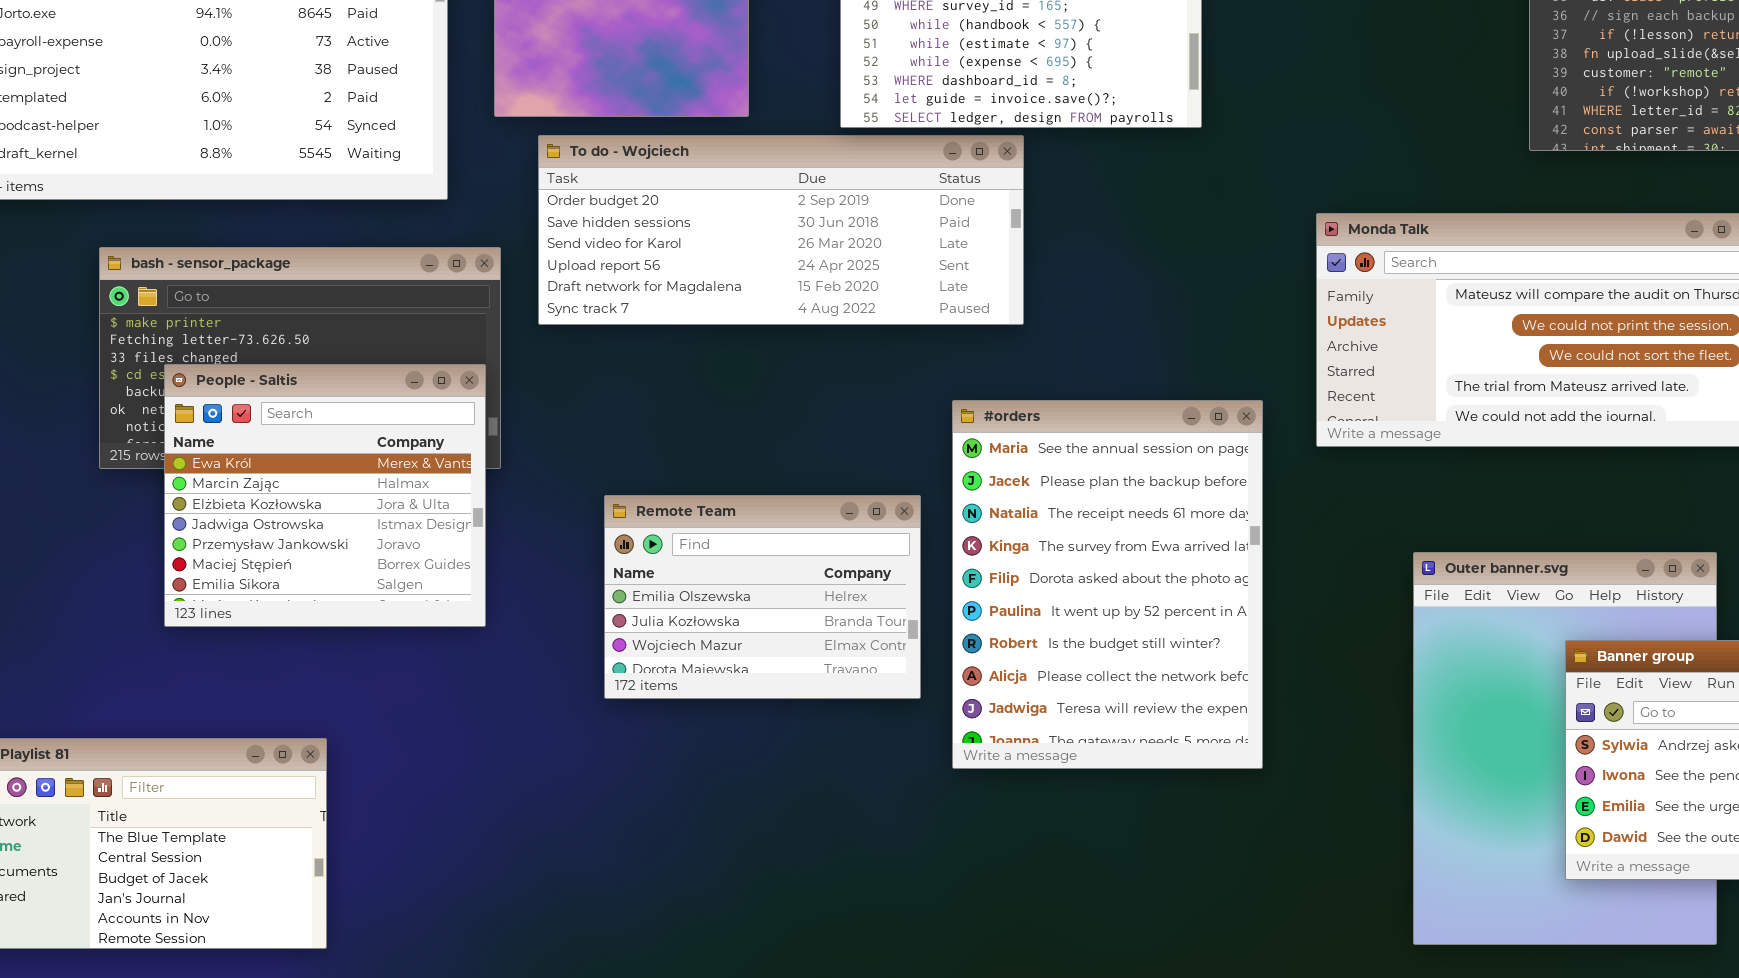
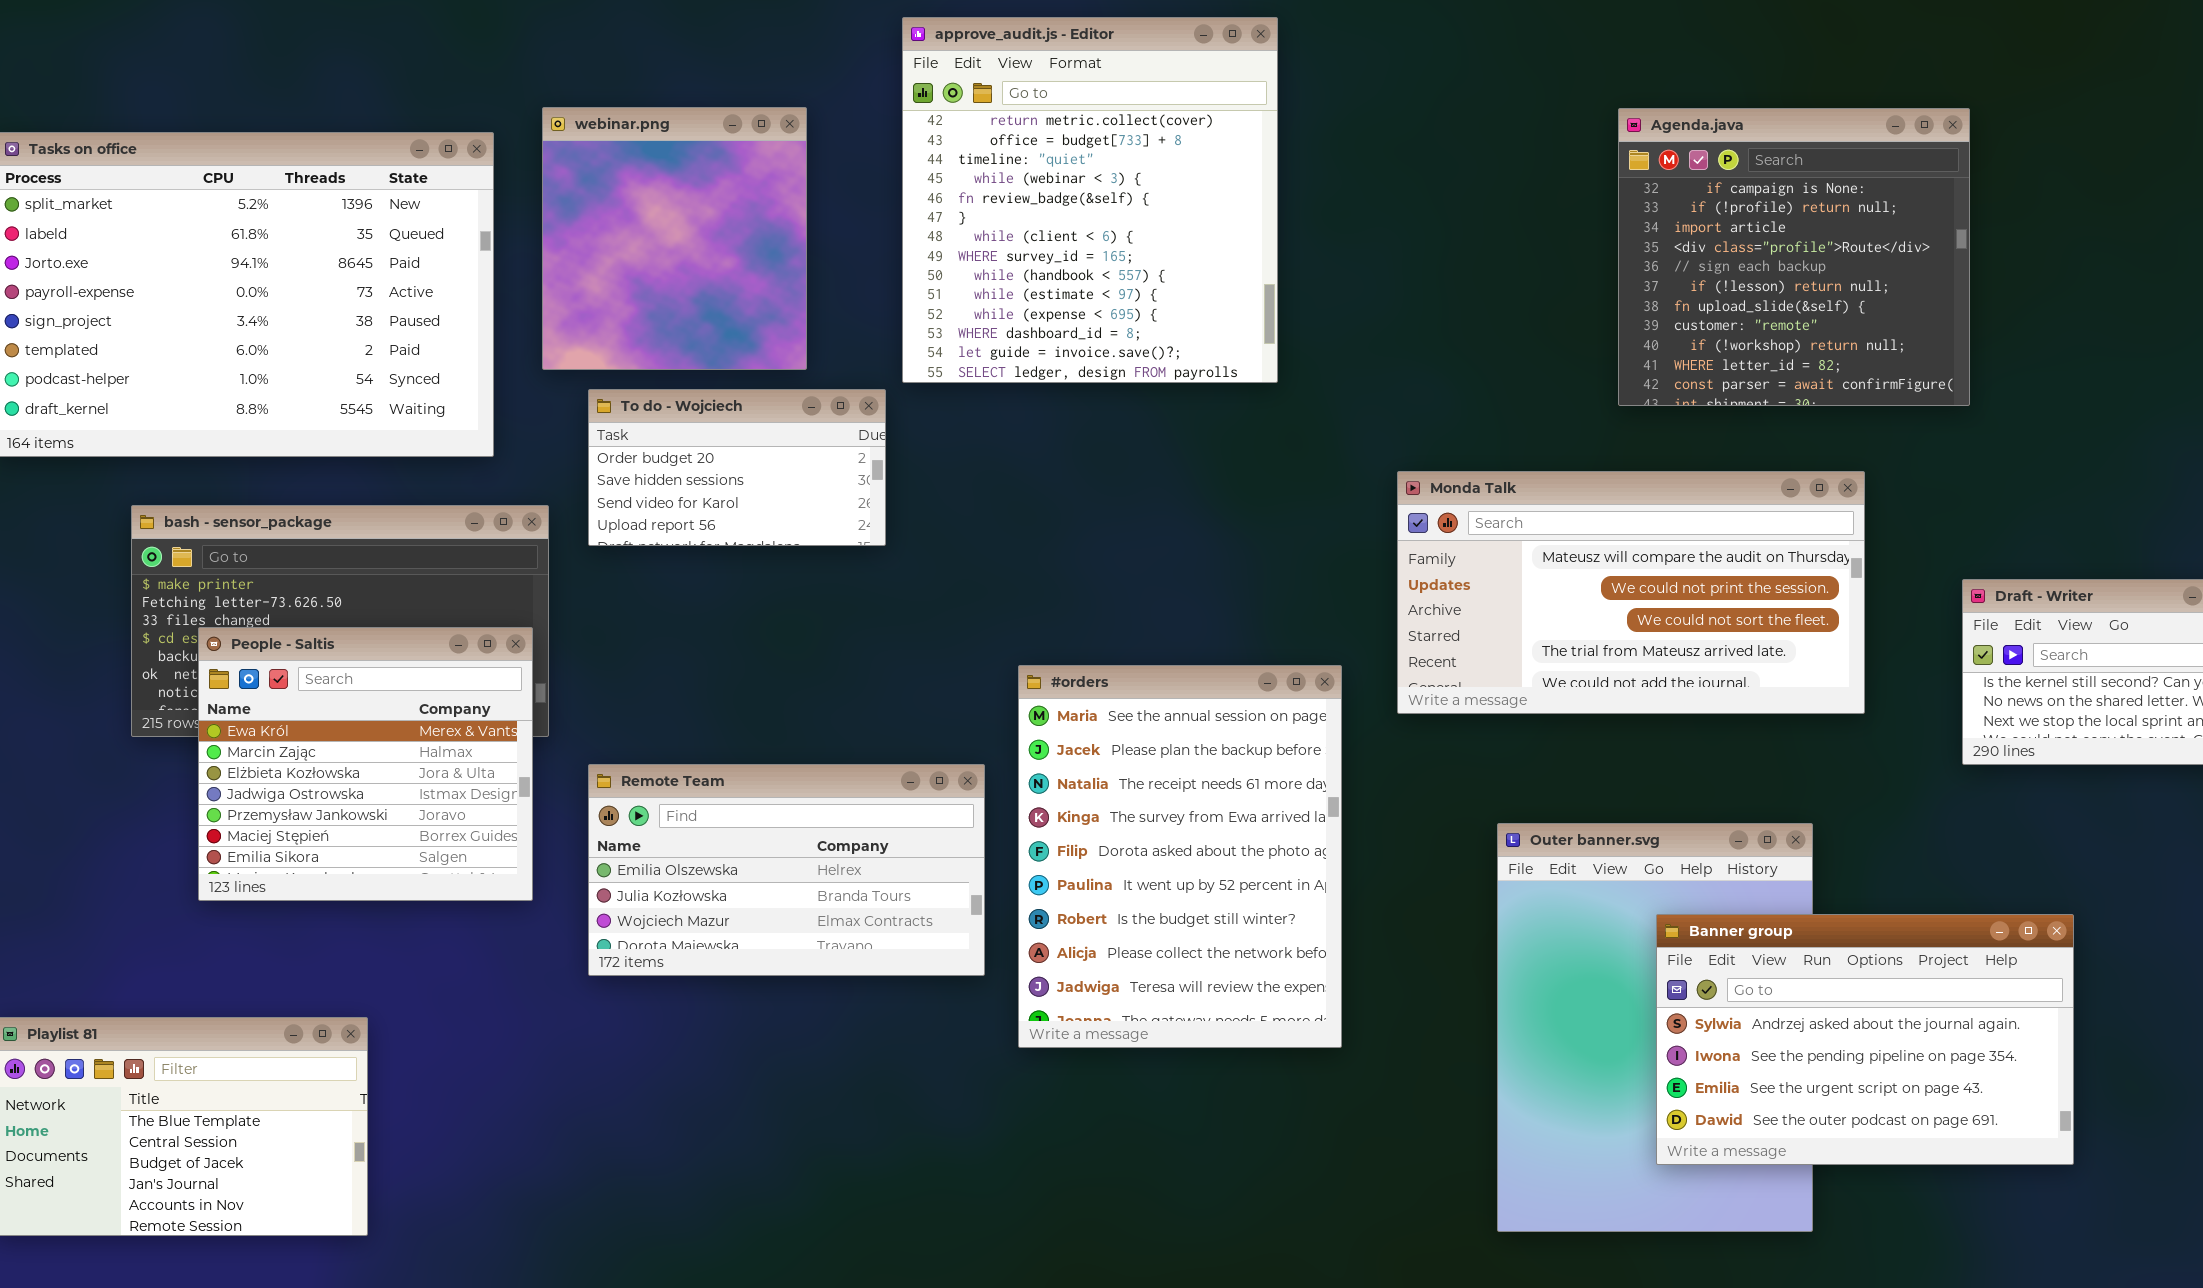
To do - Wojciech: [538,135,1024,325] -> [588,389,886,546], resized
Remote Team: [604,495,921,699] -> [588,764,985,976], resized

